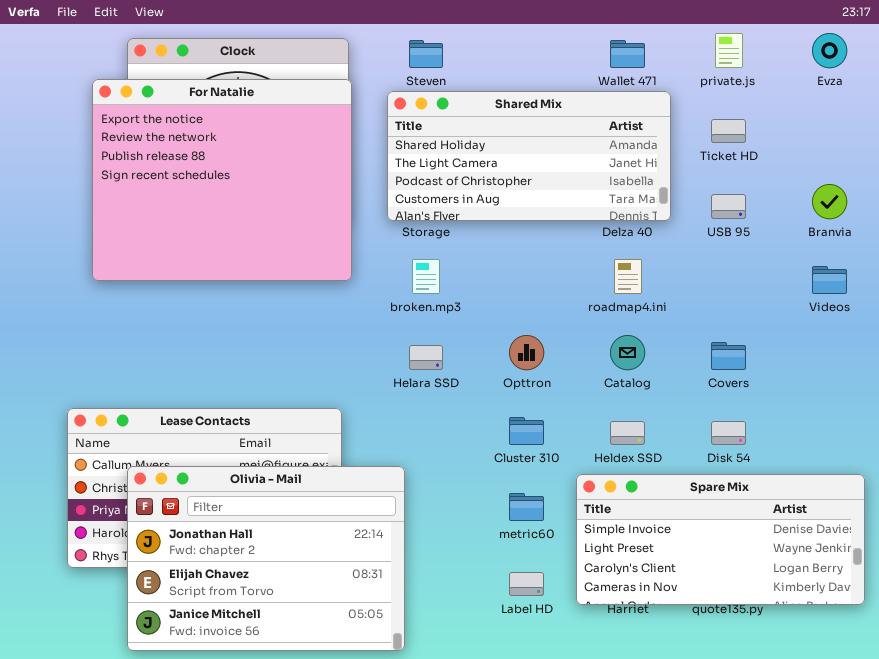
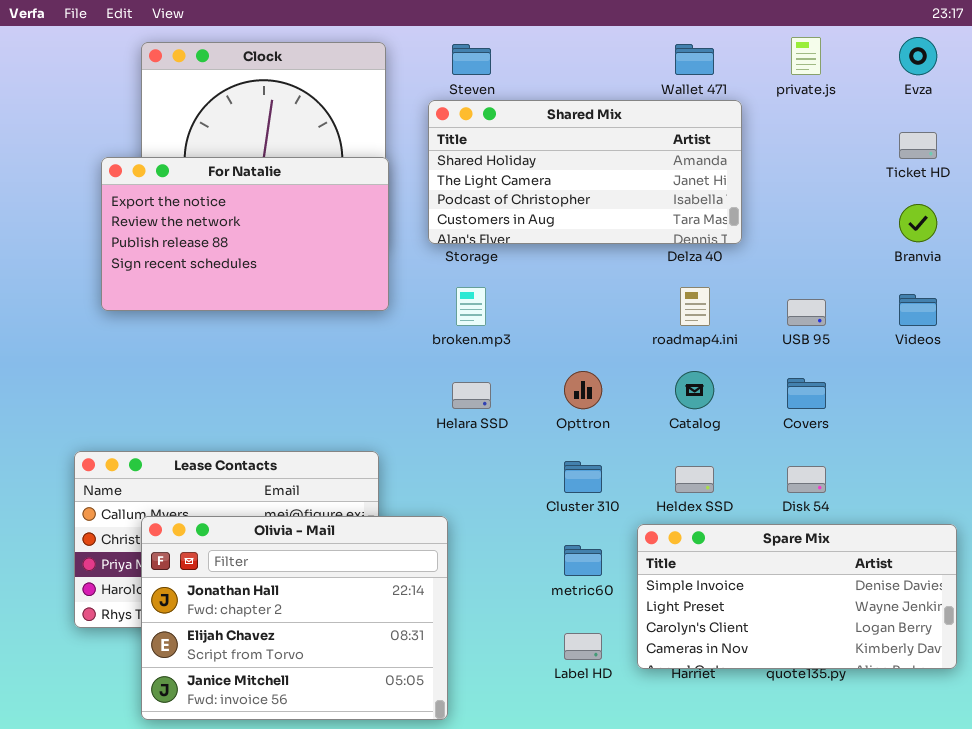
For Natalie: [92,79,352,281] -> [101,157,389,311], resized
Ticket HD: [711,119,746,143] -> [899,132,937,159], moved
USB 95: [711,194,746,219] -> [787,299,826,326], moved

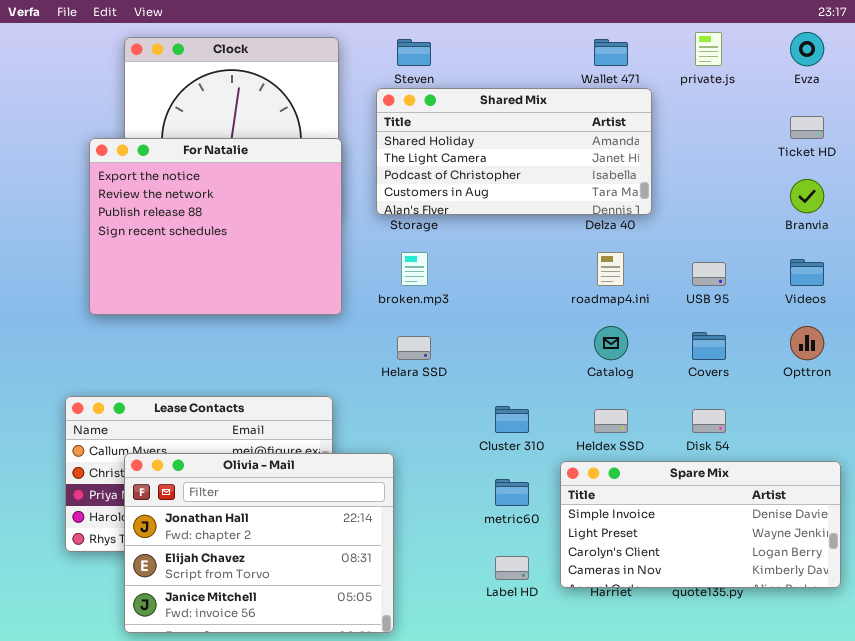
For Natalie: [101,157,389,311] -> [89,138,342,315], resized
Opttron: [564,371,602,409] -> [790,326,824,360], moved

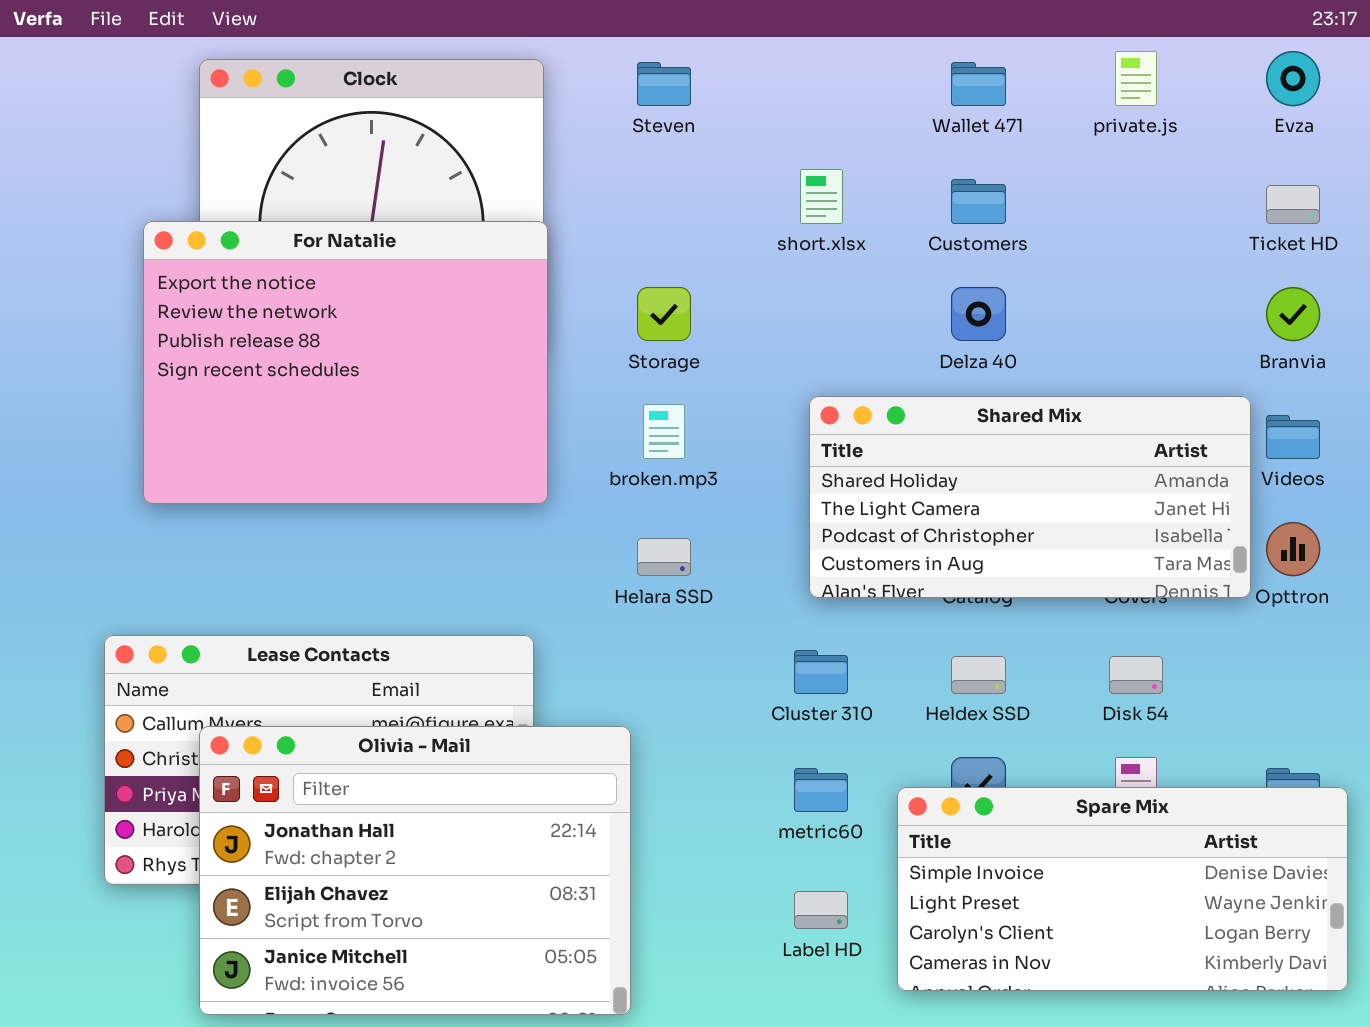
Shared Mix: [376,88,652,215] -> [809,396,1251,598], moved
Spare Mix: [560,461,841,588] -> [897,787,1348,991], moved

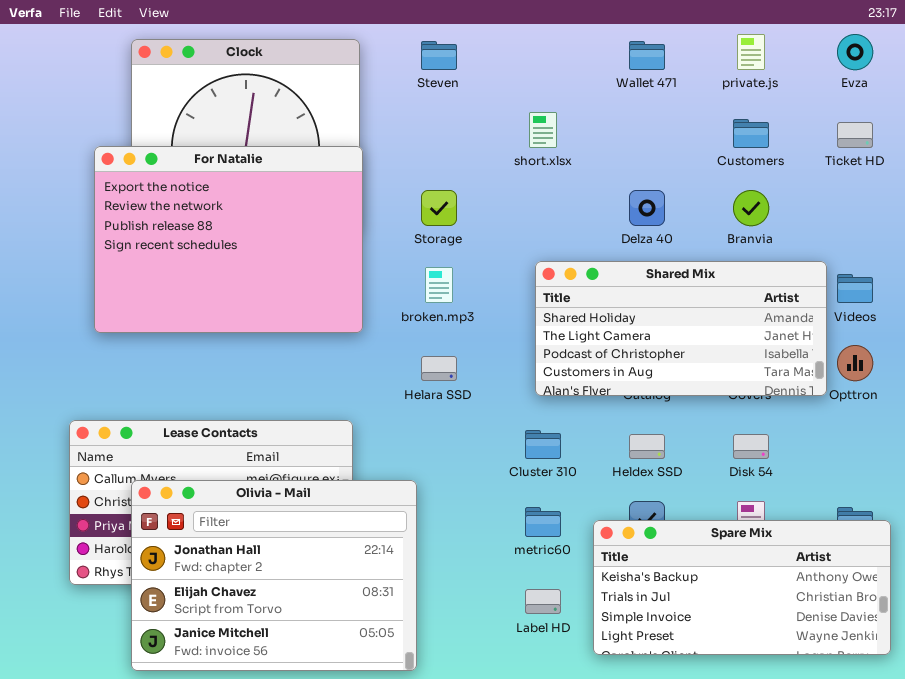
Customers: [951,179,1006,224] -> [733,119,769,148], moved
Branvia: [1266,287,1320,341] -> [733,190,769,226], moved
Spare Mix: [897,787,1348,991] -> [593,520,891,655], scrolled up 2 rows

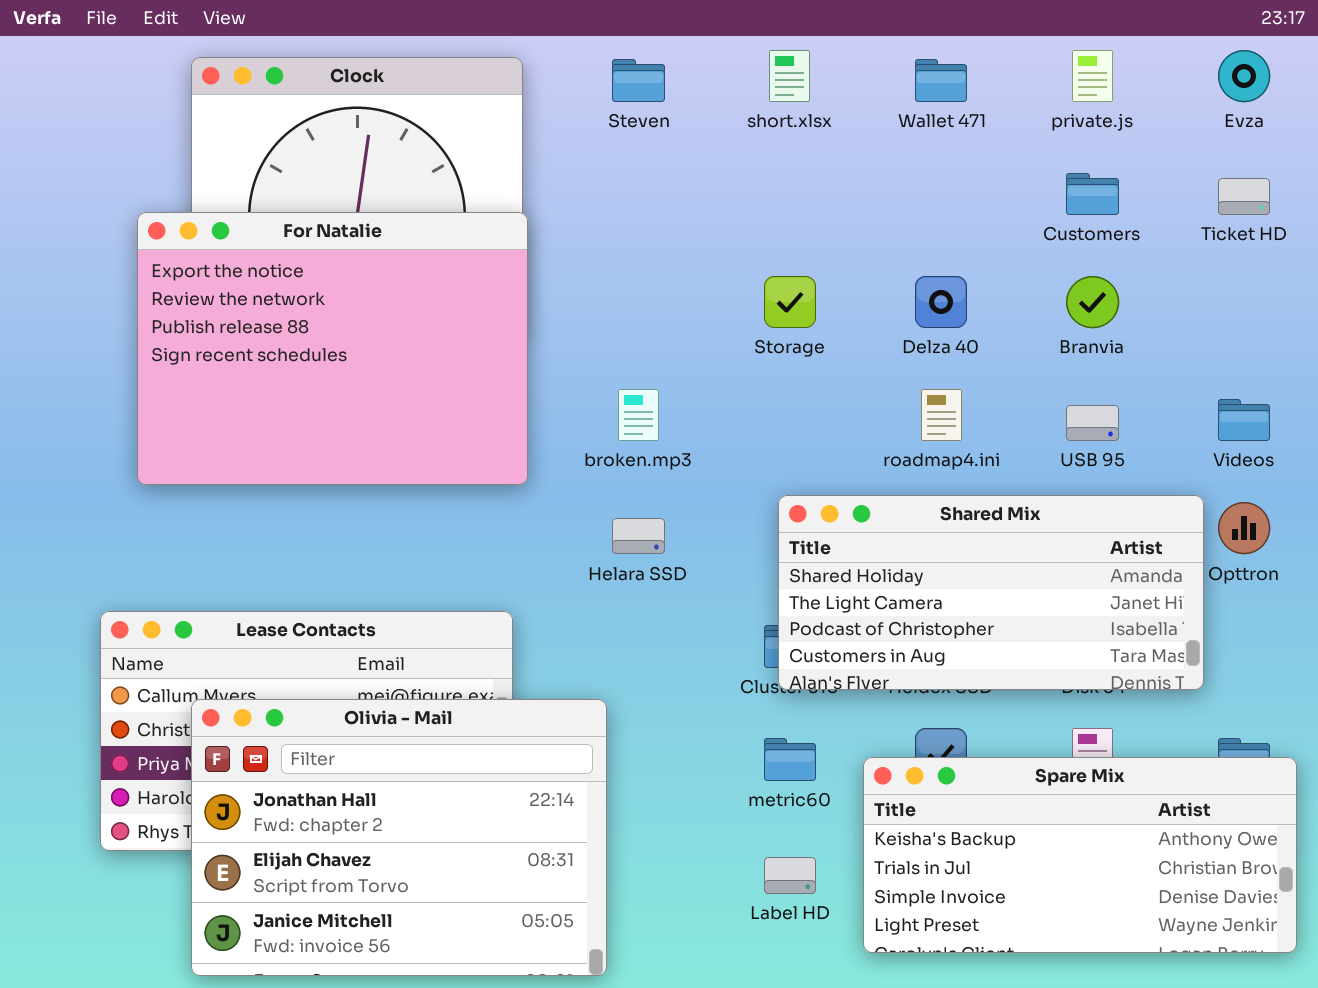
short.xlsx: [529,112,557,148] -> [769,50,810,102], moved
Storage: [421,190,457,226] -> [764,276,816,328], moved
Shared Mix: [535,261,827,396] -> [778,495,1204,690], moved

